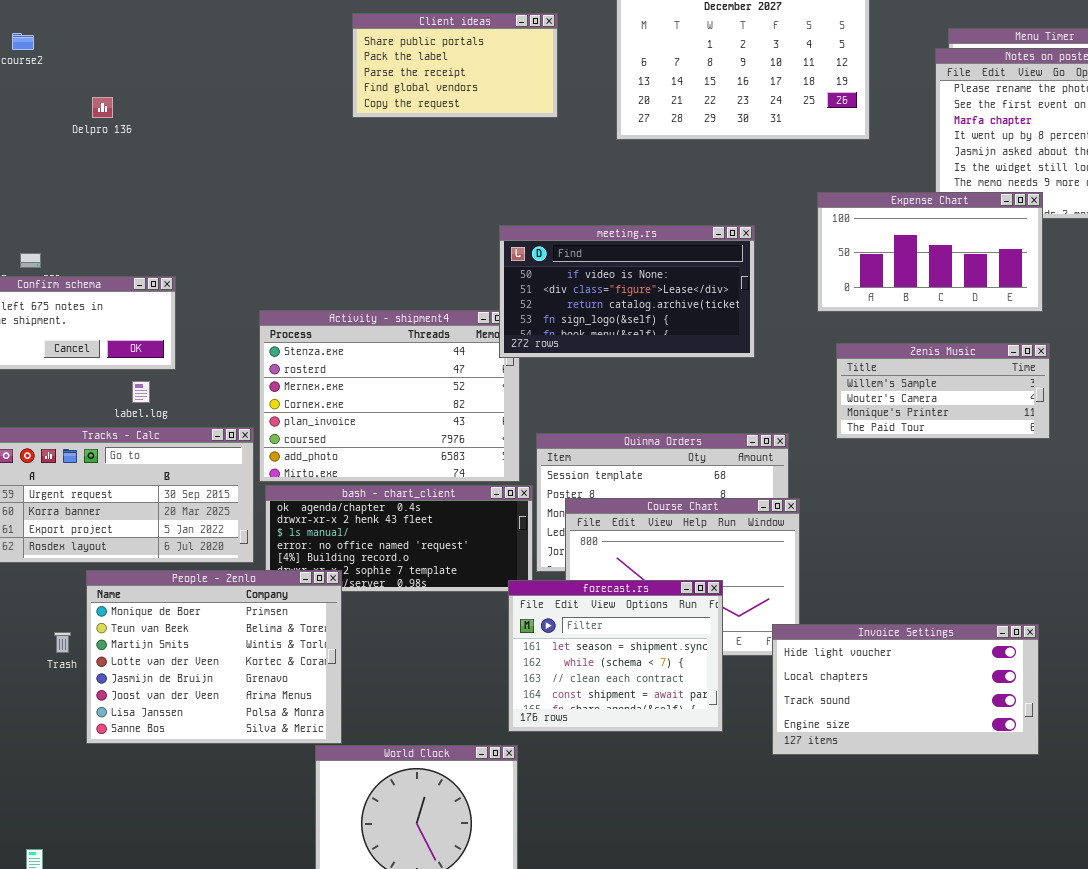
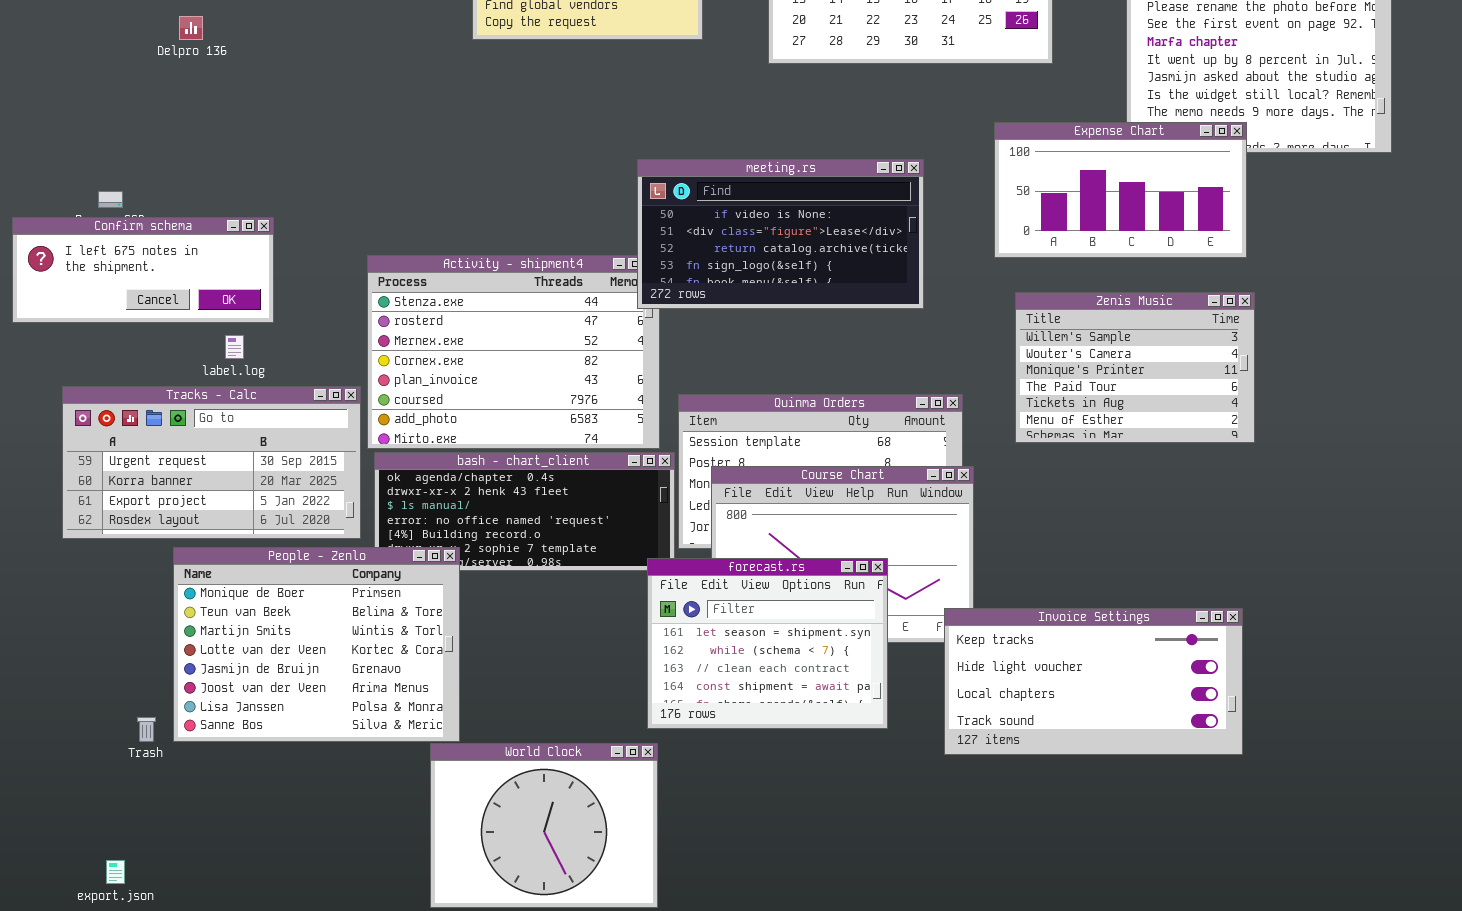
Zenis Music: [836,343,1050,439] -> [1015,292,1255,443], resized
Invoice Settings: [772,624,1039,755] -> [944,608,1243,755], scrolled up 1 row
Trash: [54,632,71,653] -> [137,717,156,742], moved

